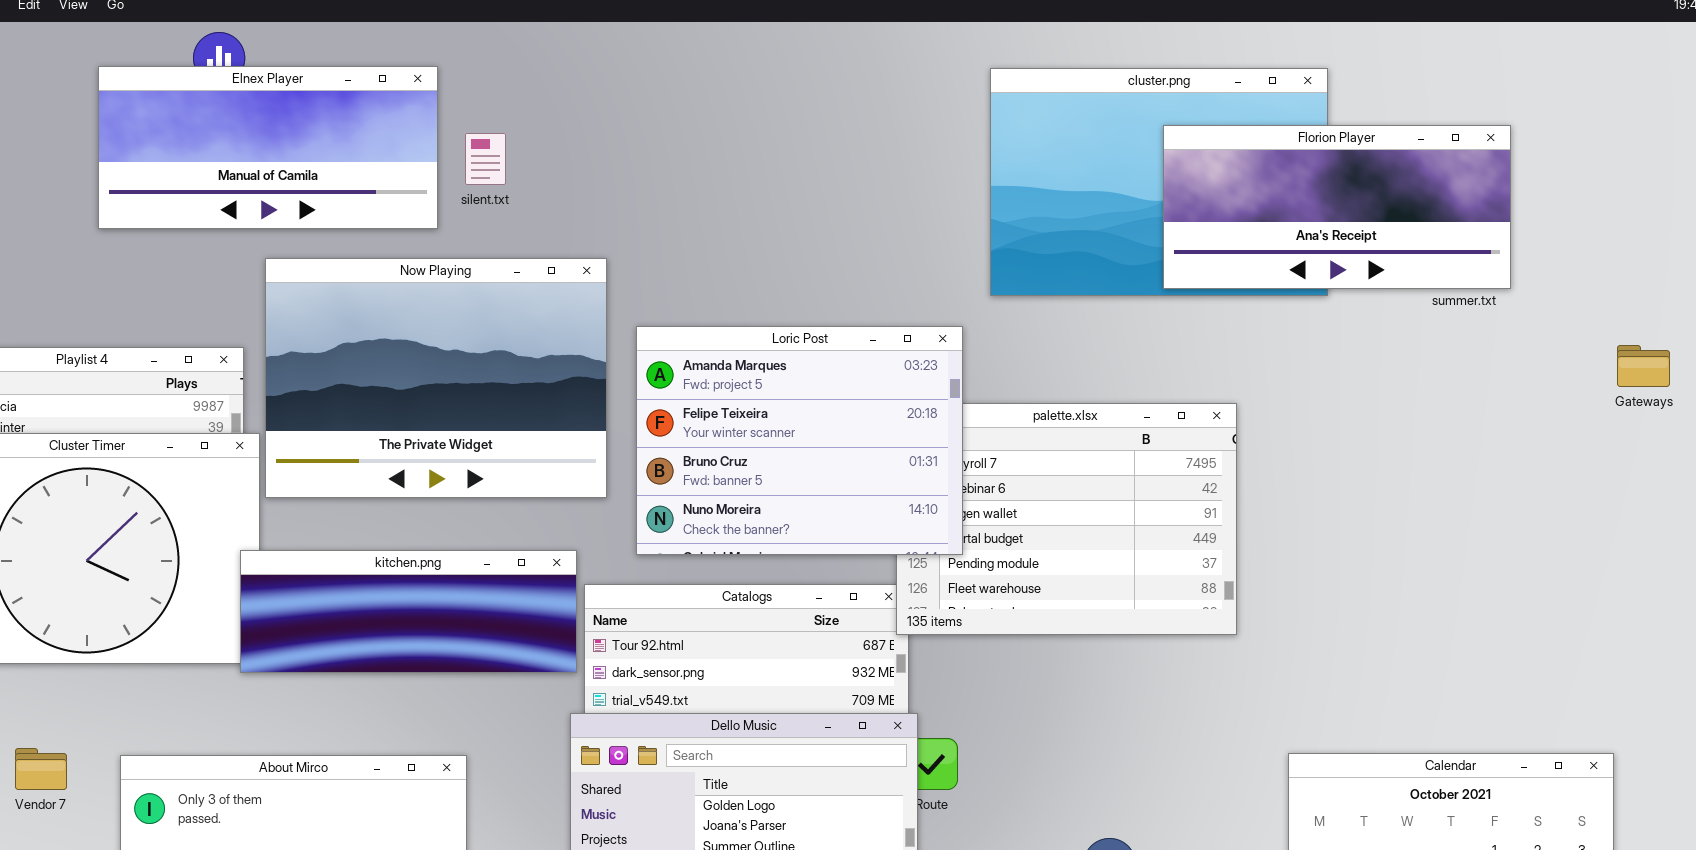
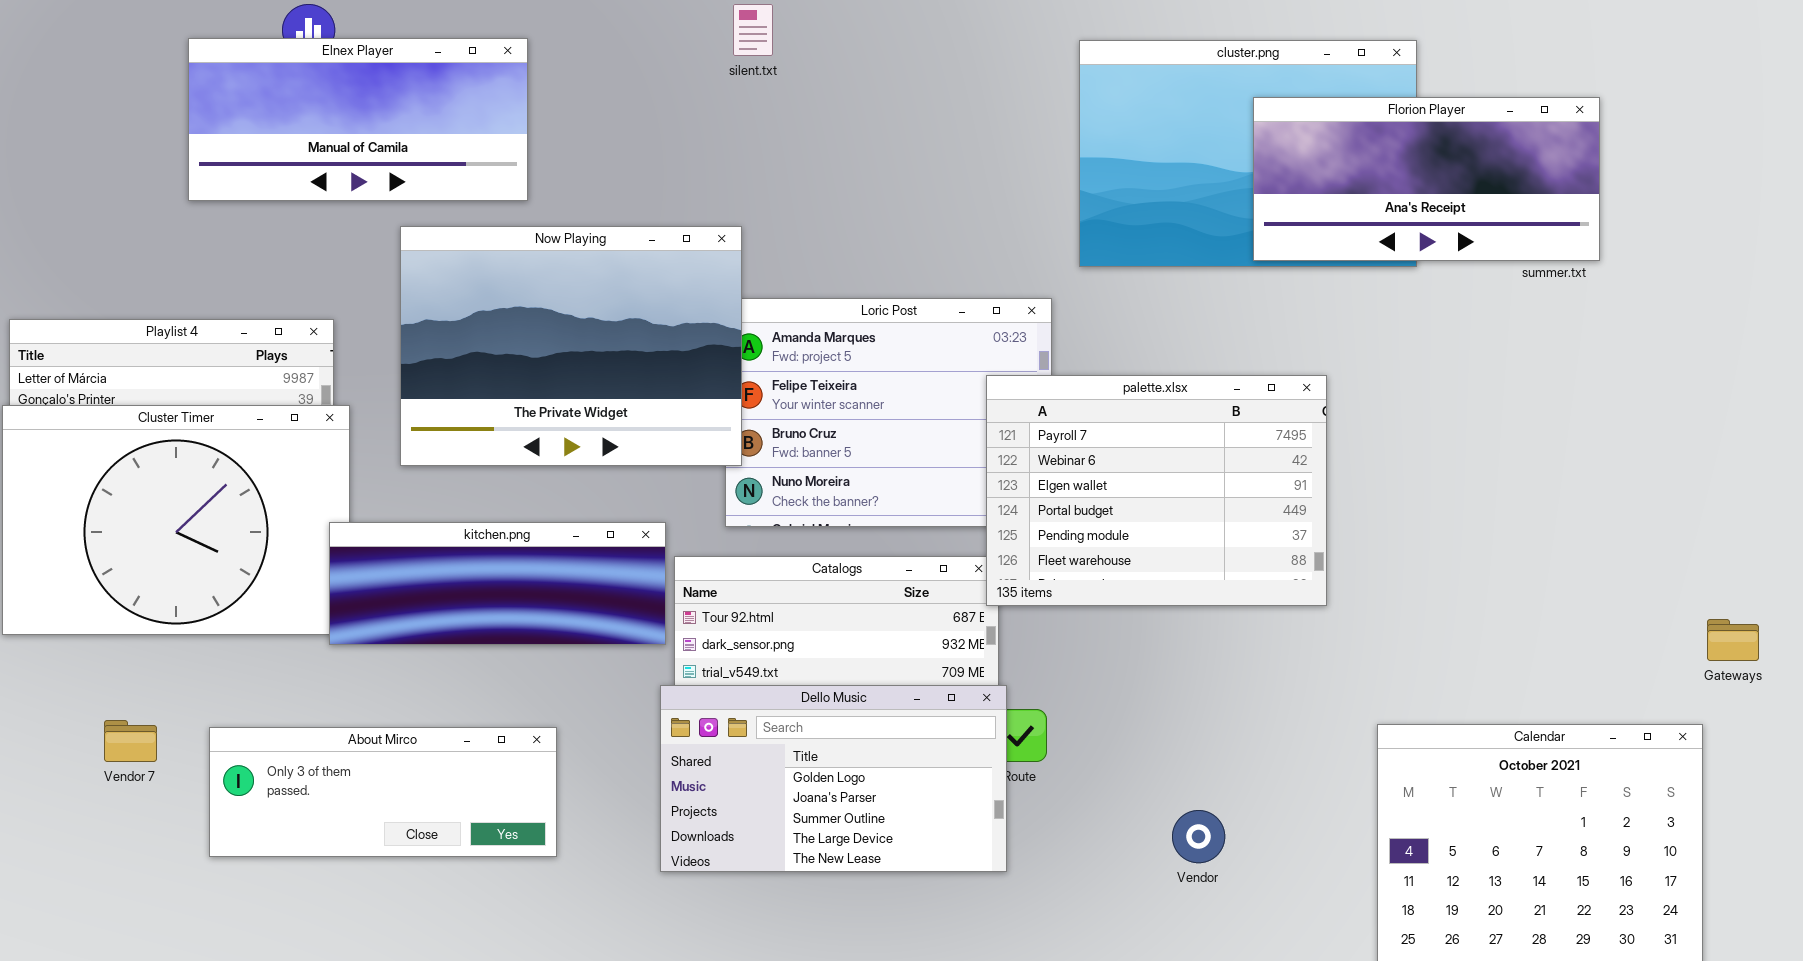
silent.txt: [465,133,506,185] -> [733,4,773,56], moved
Now Playing: [265,258,607,498] -> [400,226,742,466], moved
Gateways: [1617,345,1670,387] -> [1707,619,1759,661], moved
palette.xlsx: [896,403,1237,635] -> [986,375,1327,606], raised

